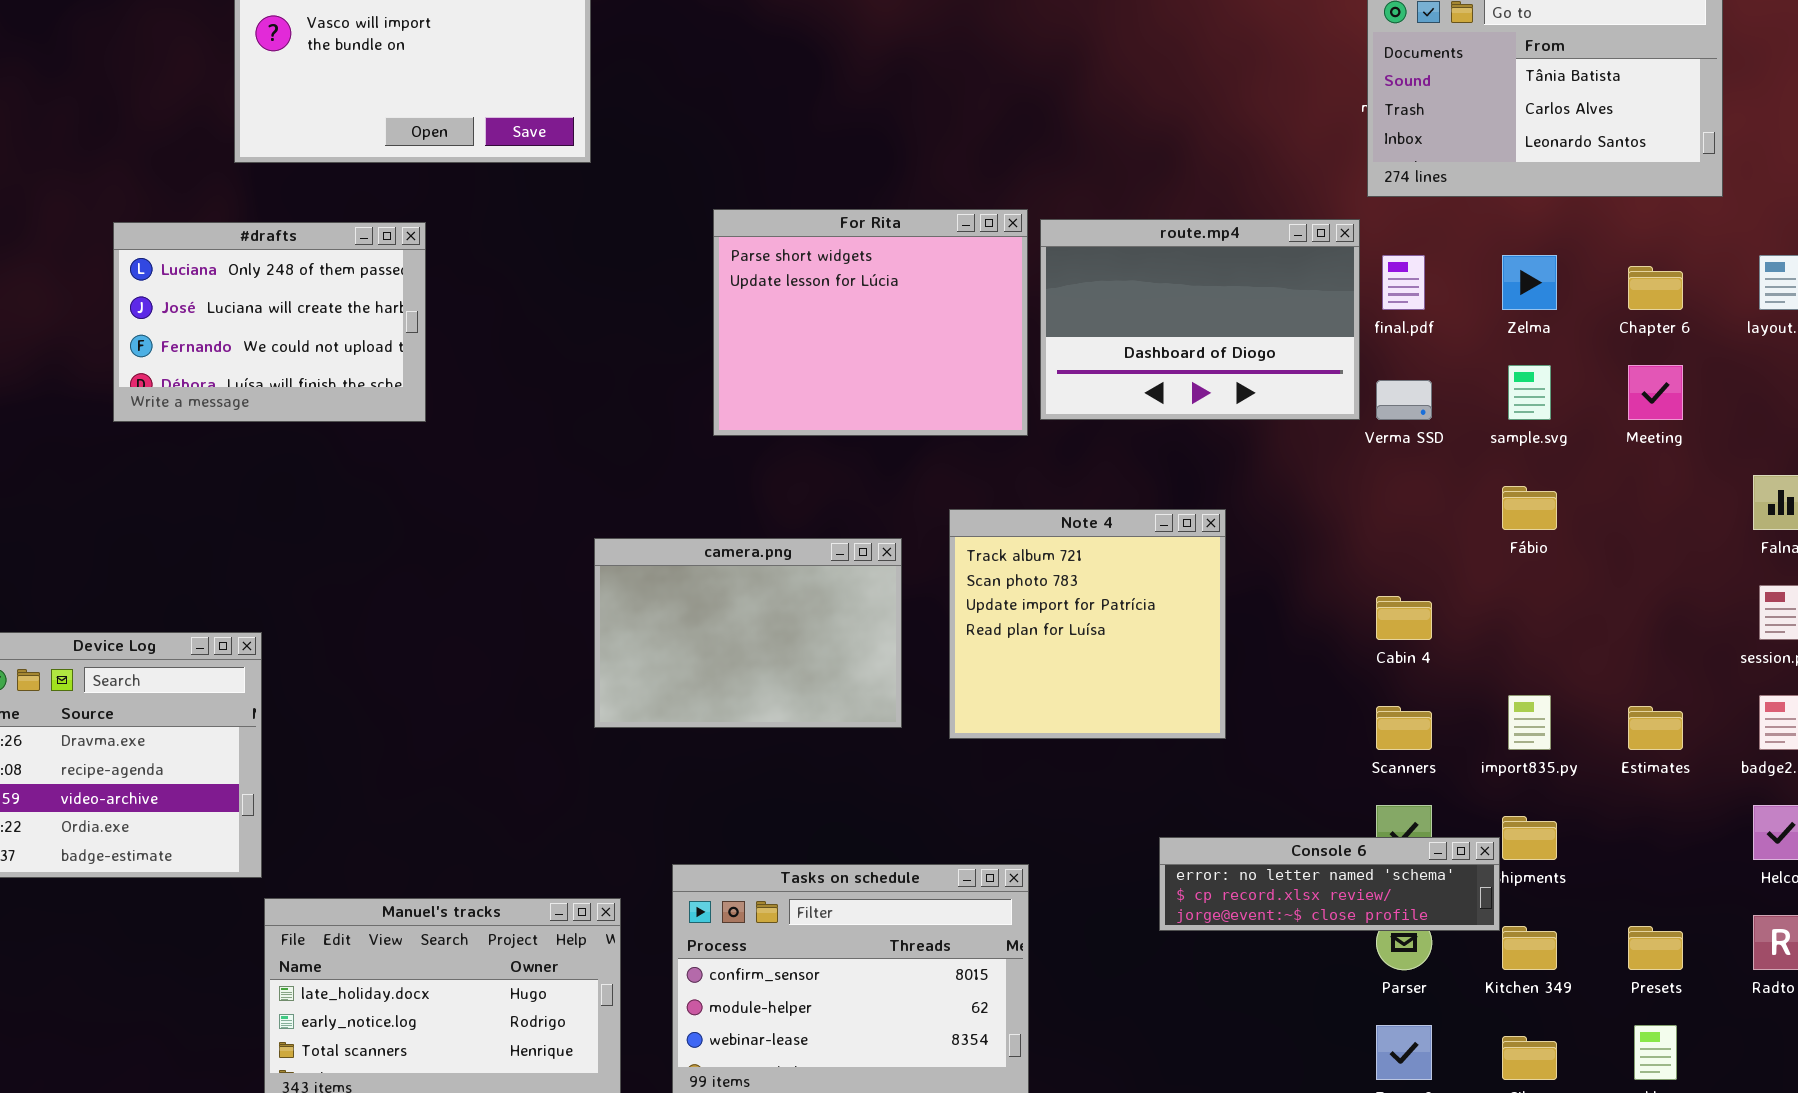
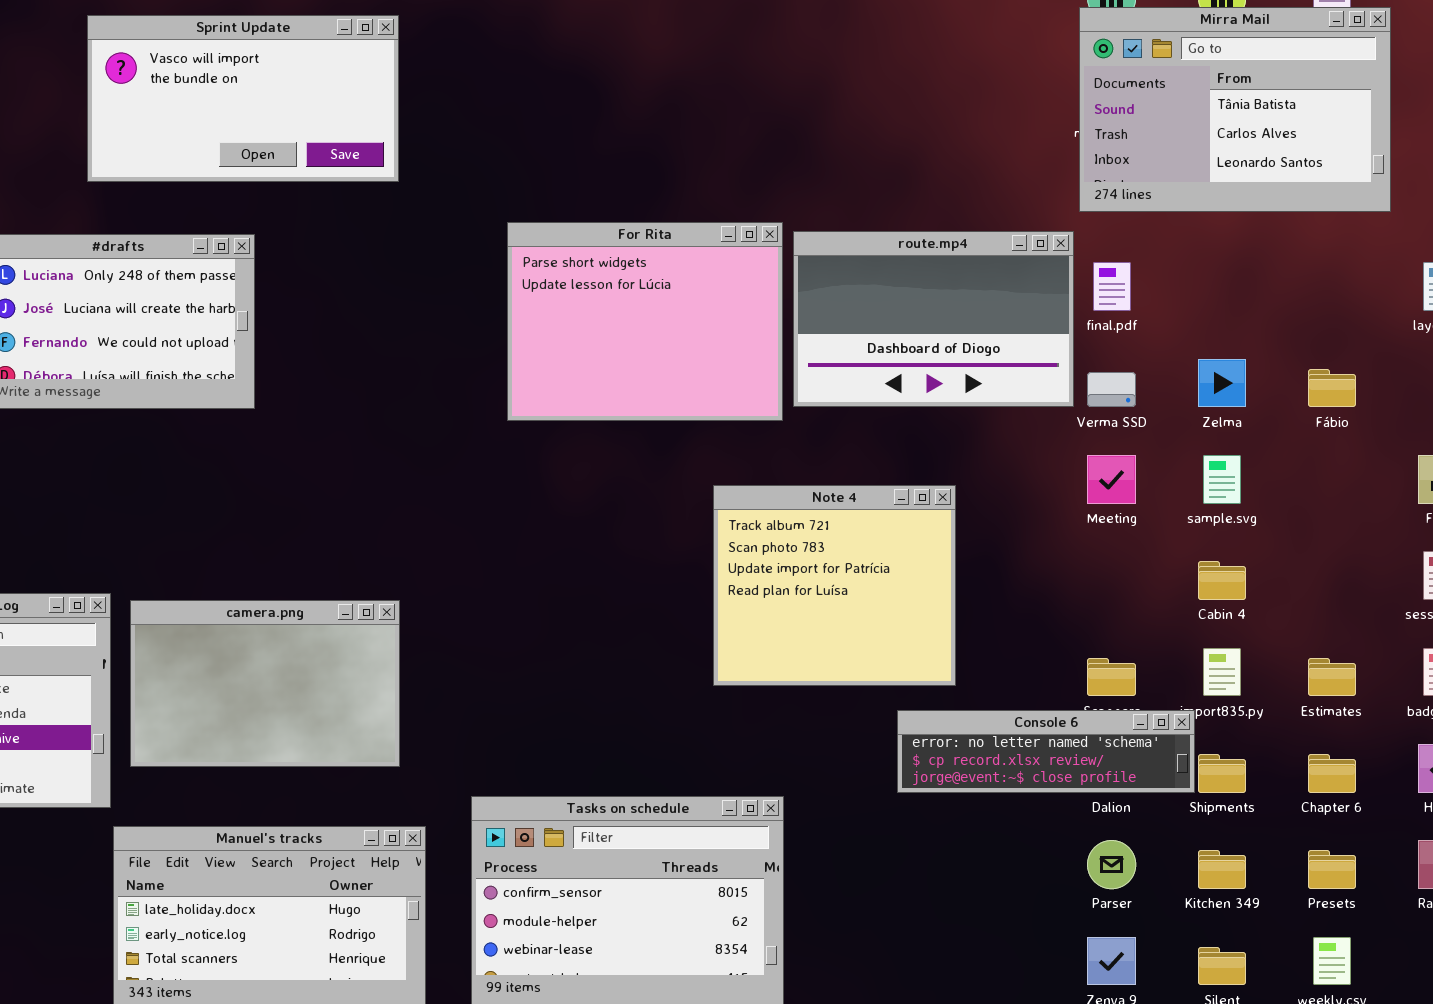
Zelma: [1502,255,1557,310] -> [1198,359,1246,407], moved
Chapter 6: [1628,266,1683,310] -> [1308,754,1356,793], moved
sample.svg: [1508,365,1551,420] -> [1203,455,1241,504], moved
Meeting: [1628,365,1683,420] -> [1087,455,1136,504], moved
Fábio: [1502,486,1557,530] -> [1308,369,1356,407], moved
camera.png: [594,538,902,728] -> [130,600,400,767], moved
Cabin 4: [1376,596,1432,640] -> [1198,561,1246,600], moved
Console 6: [1159,837,1500,931] -> [897,710,1195,793], moved

